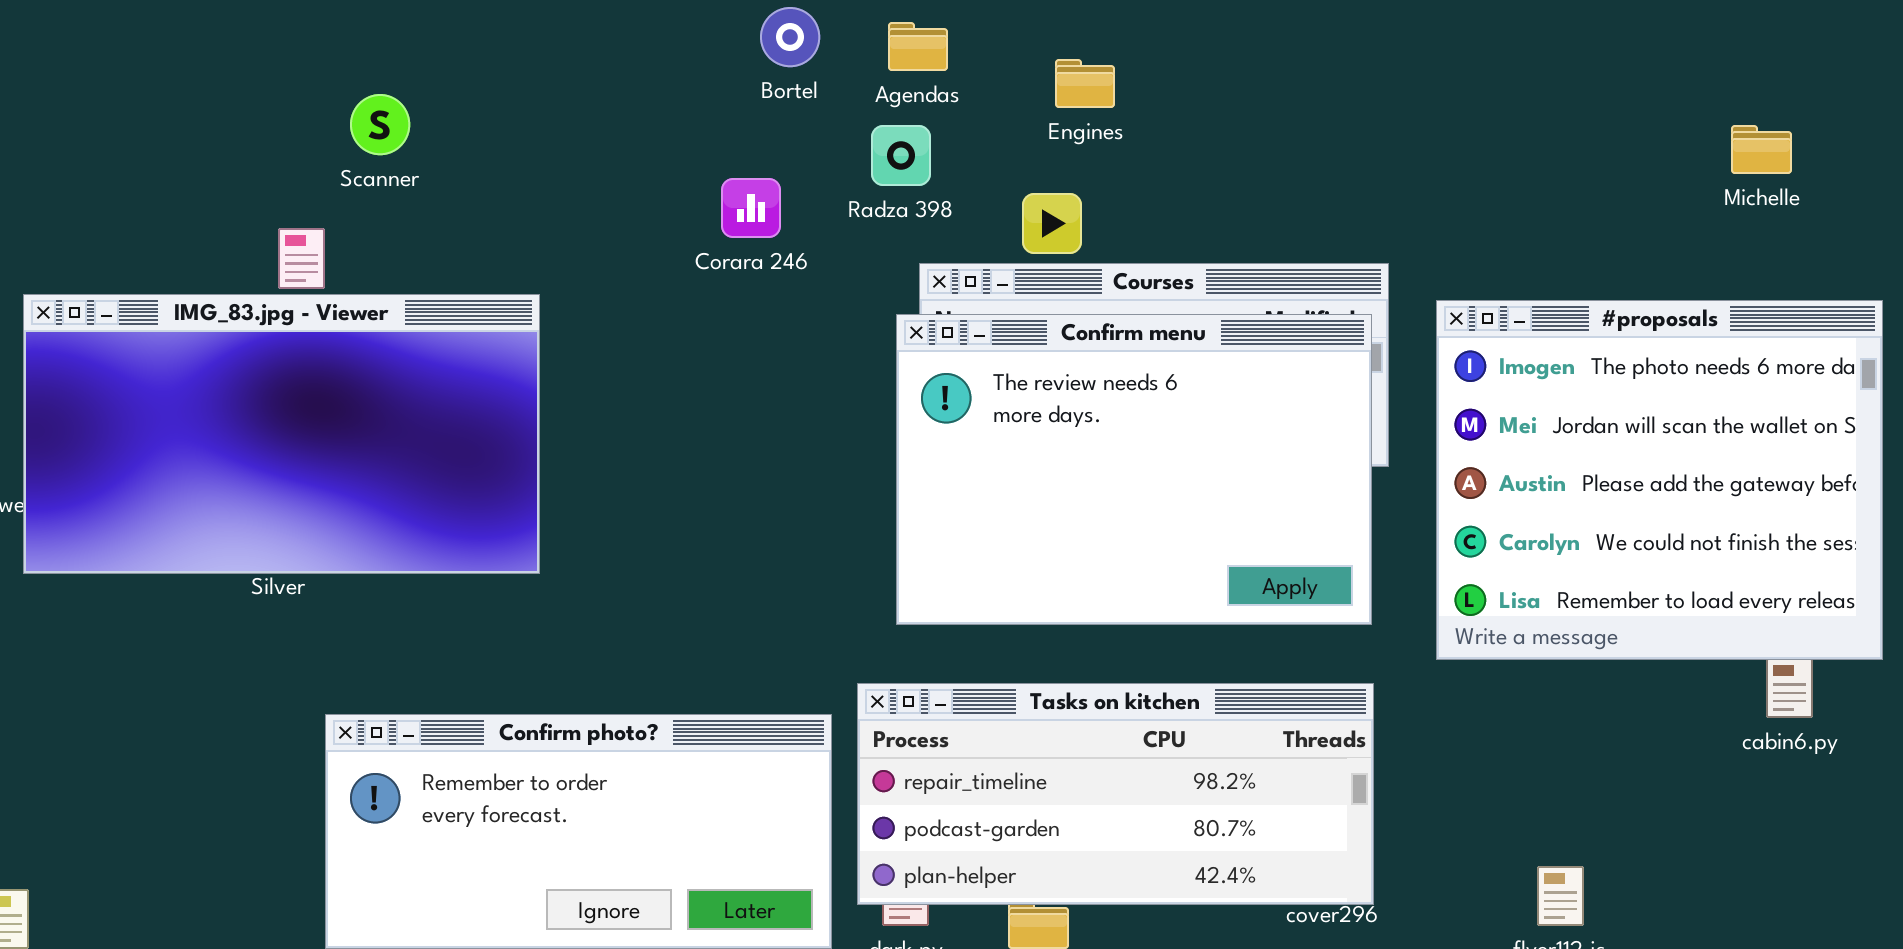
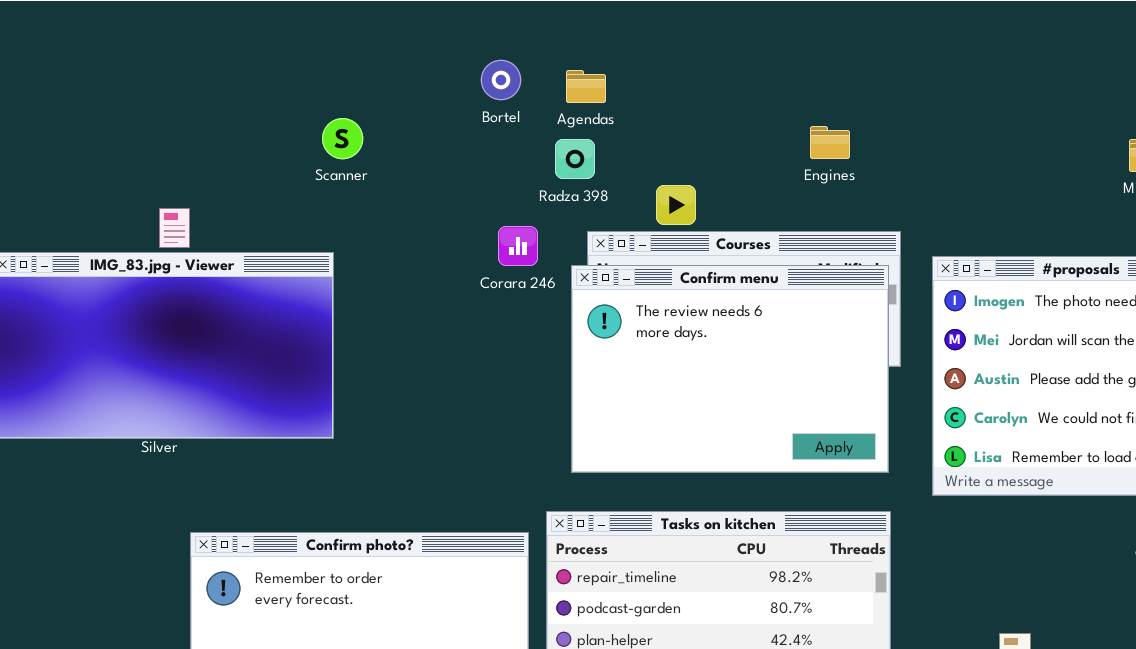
Engines: [1055,59,1115,108] -> [810,126,850,159], moved
Scanner: [350,94,410,155] -> [322,118,363,159], moved
Corara 246: [721,178,781,238] -> [498,226,538,266], moved

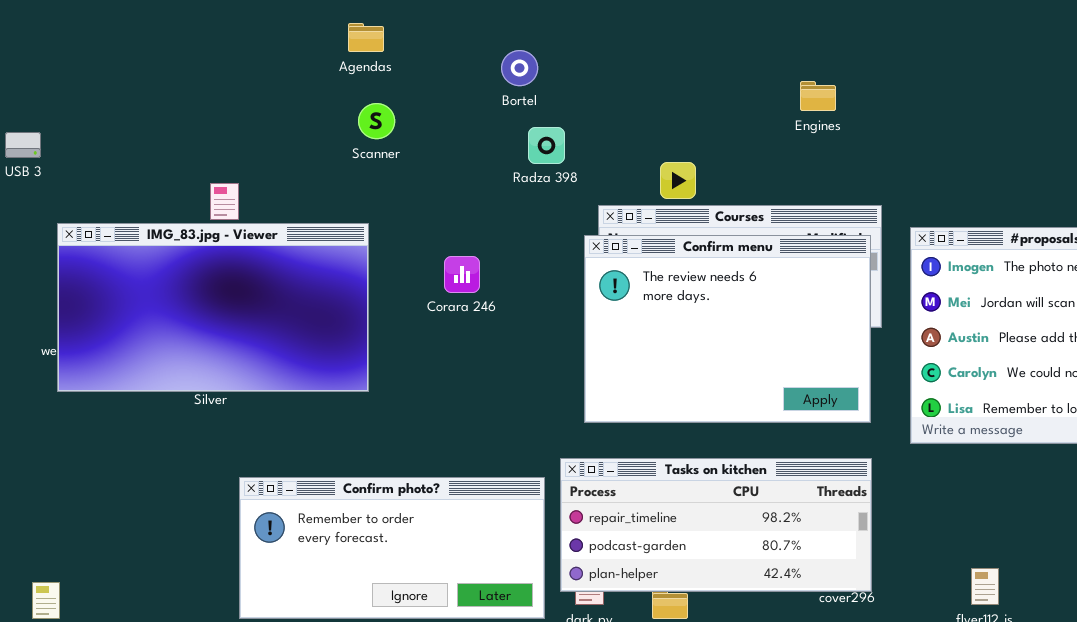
Agendas: [566,70,606,103] -> [348,23,384,52], moved
Engines: [810,126,850,159] -> [800,81,836,111], moved
Radza 398: [555,139,595,179] -> [528,127,565,164], moved
Corara 246: [498,226,538,266] -> [444,256,480,293], moved

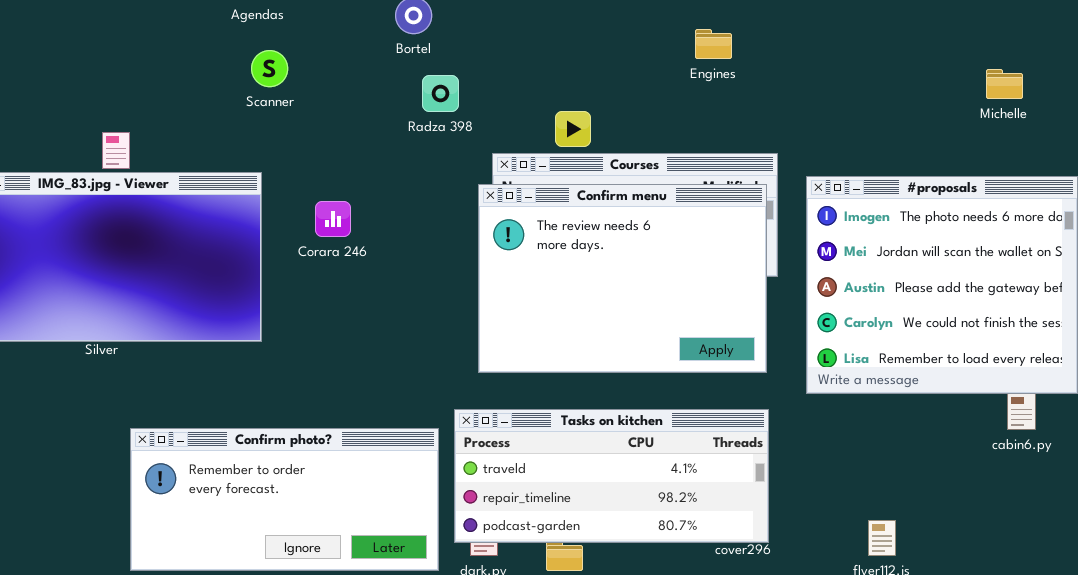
Corara 246: [444,256,480,293] -> [315,201,351,237], moved
Tasks on kitchen: [560,458,872,592] -> [454,409,769,543], scrolled up 1 row

